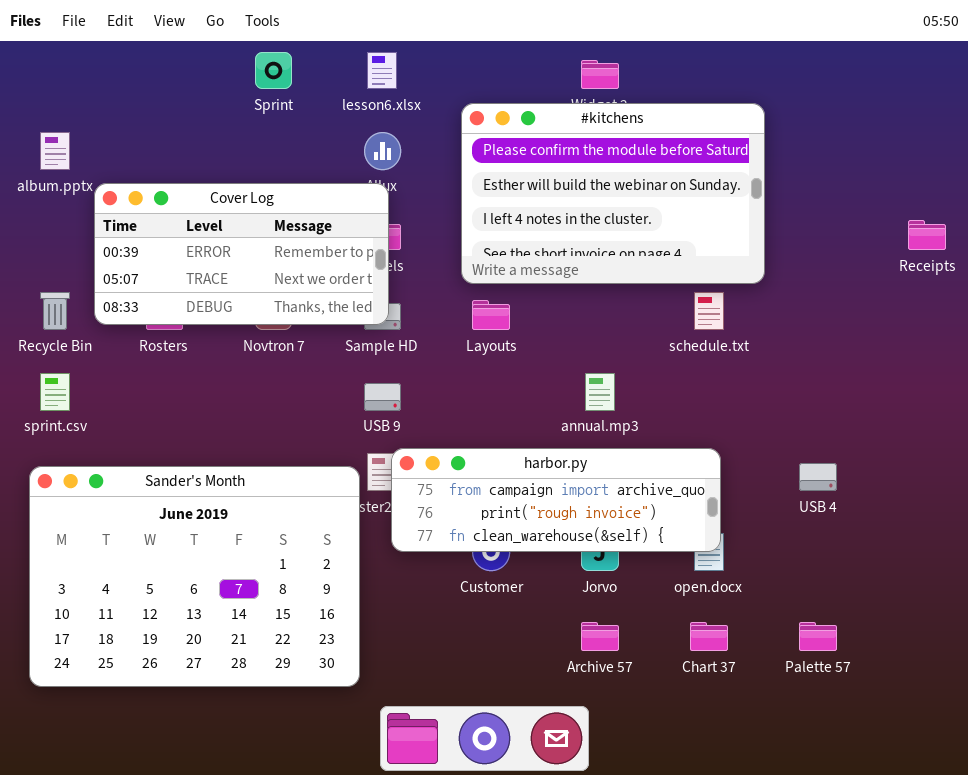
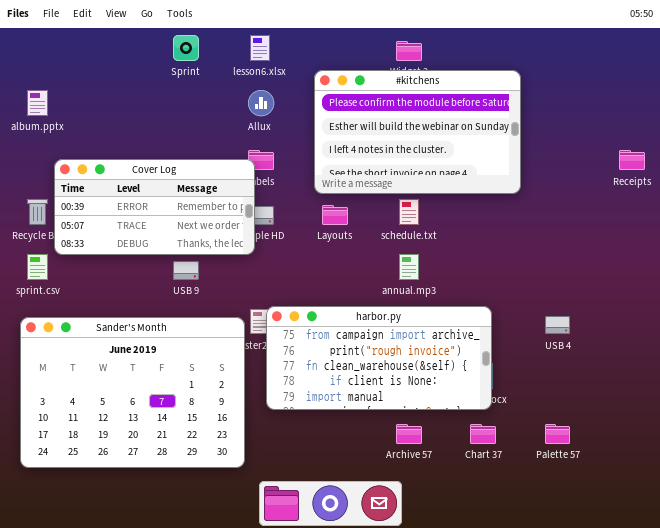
Cover Log: [94,183,389,325] -> [54,159,255,255], moved
schedule.txt: [694,292,724,330] -> [399,199,419,225], moved
USB 9: [364,383,401,411] -> [173,261,199,280], moved
harbor.py: [391,448,721,552] -> [266,306,492,410], resized

